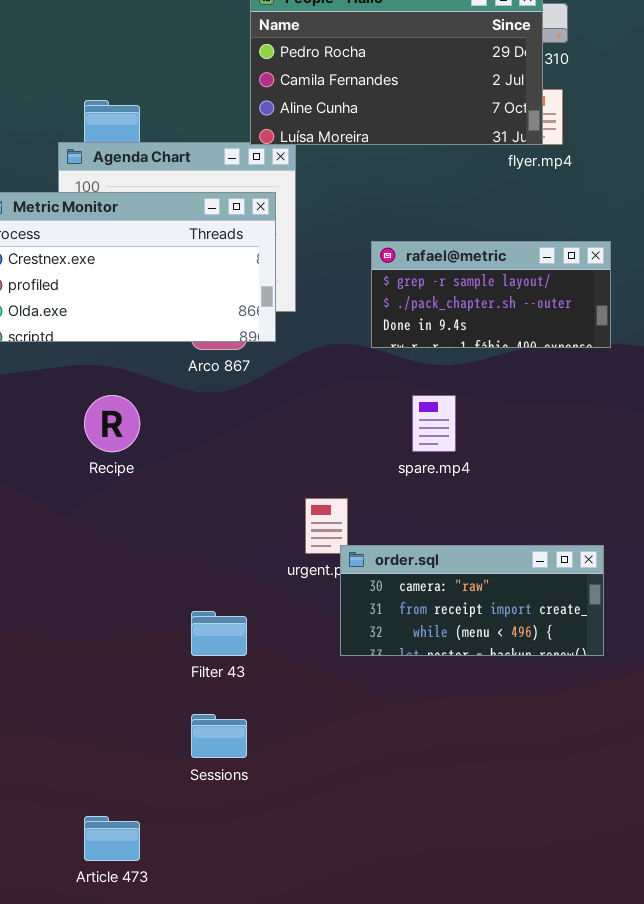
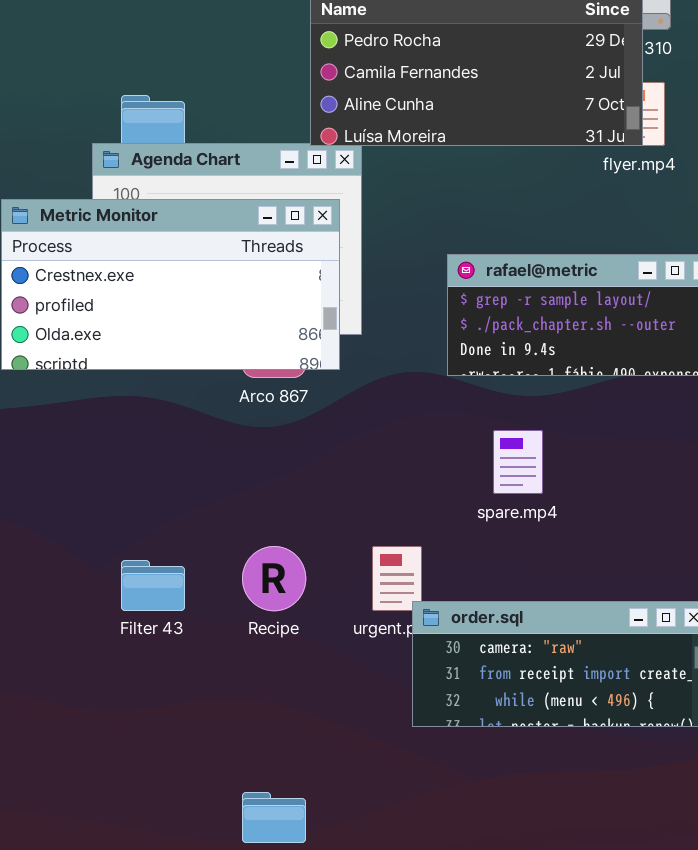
Recipe: [84,395,140,452] -> [242,546,306,611], moved
Filter 43: [191,611,247,656] -> [121,560,185,611], moved

